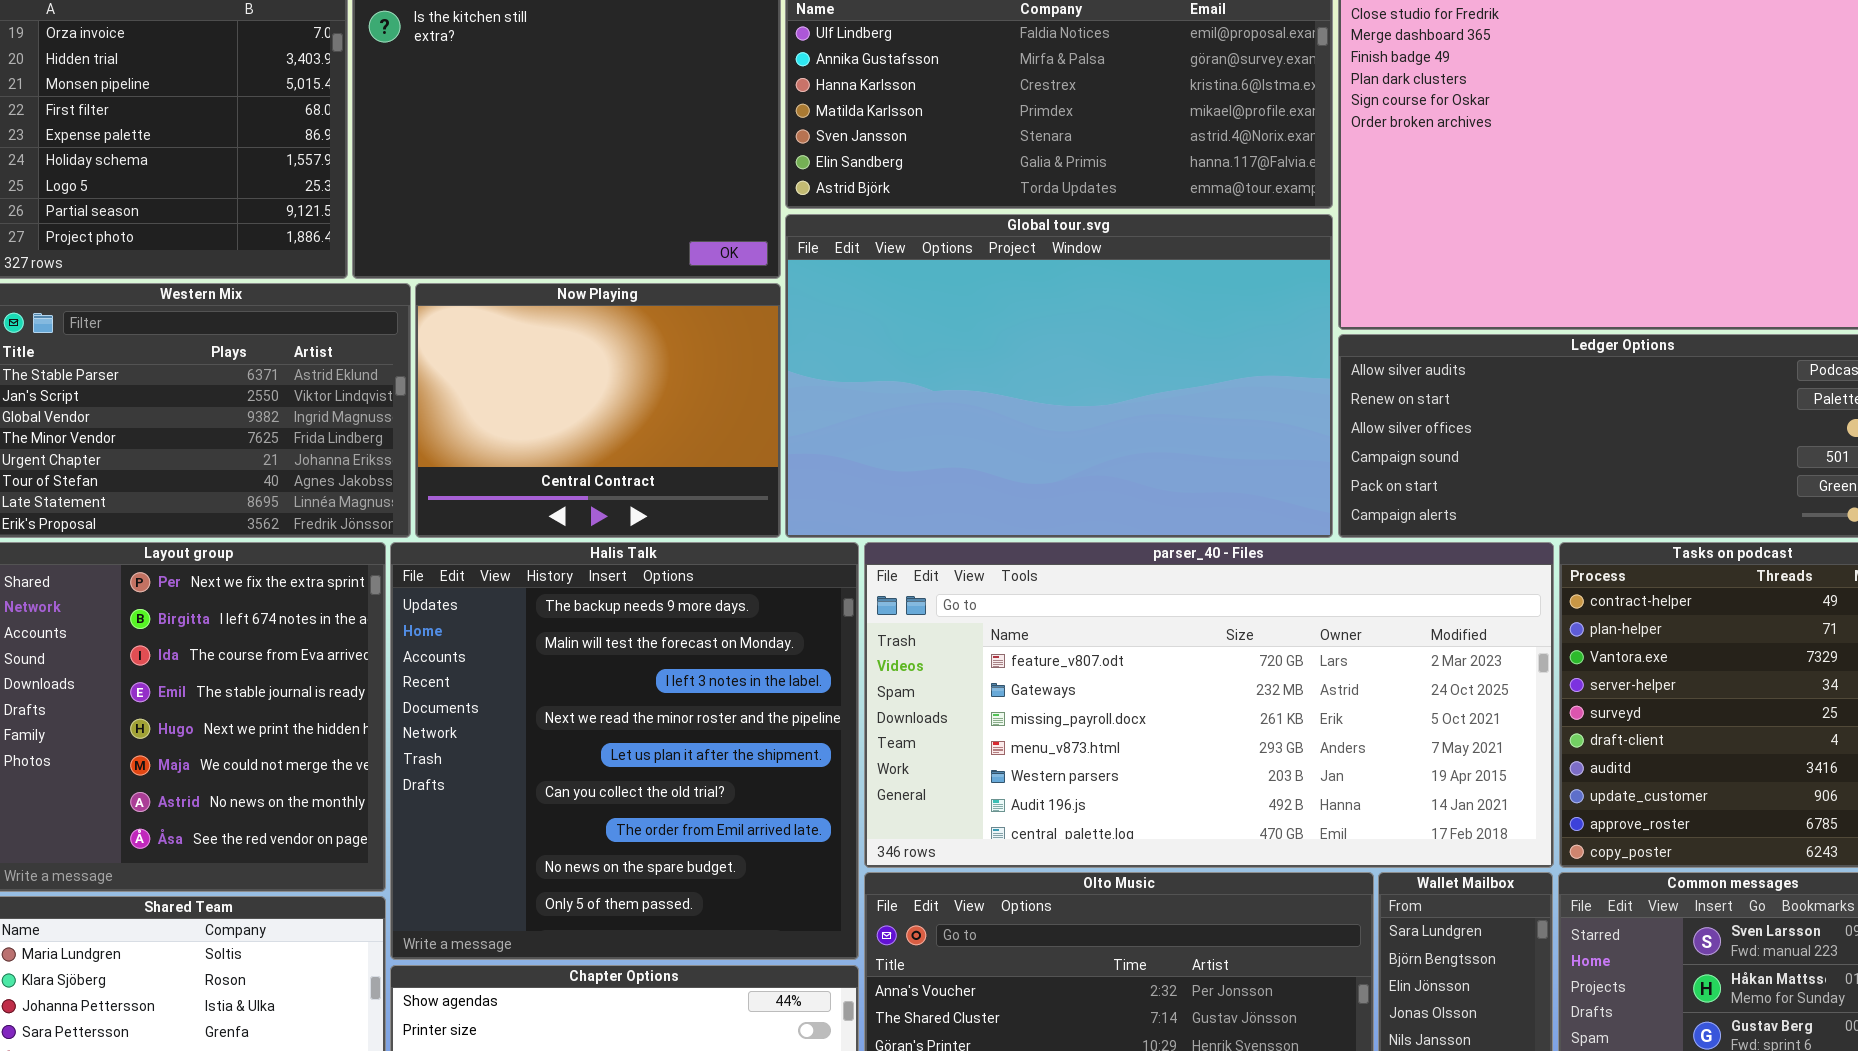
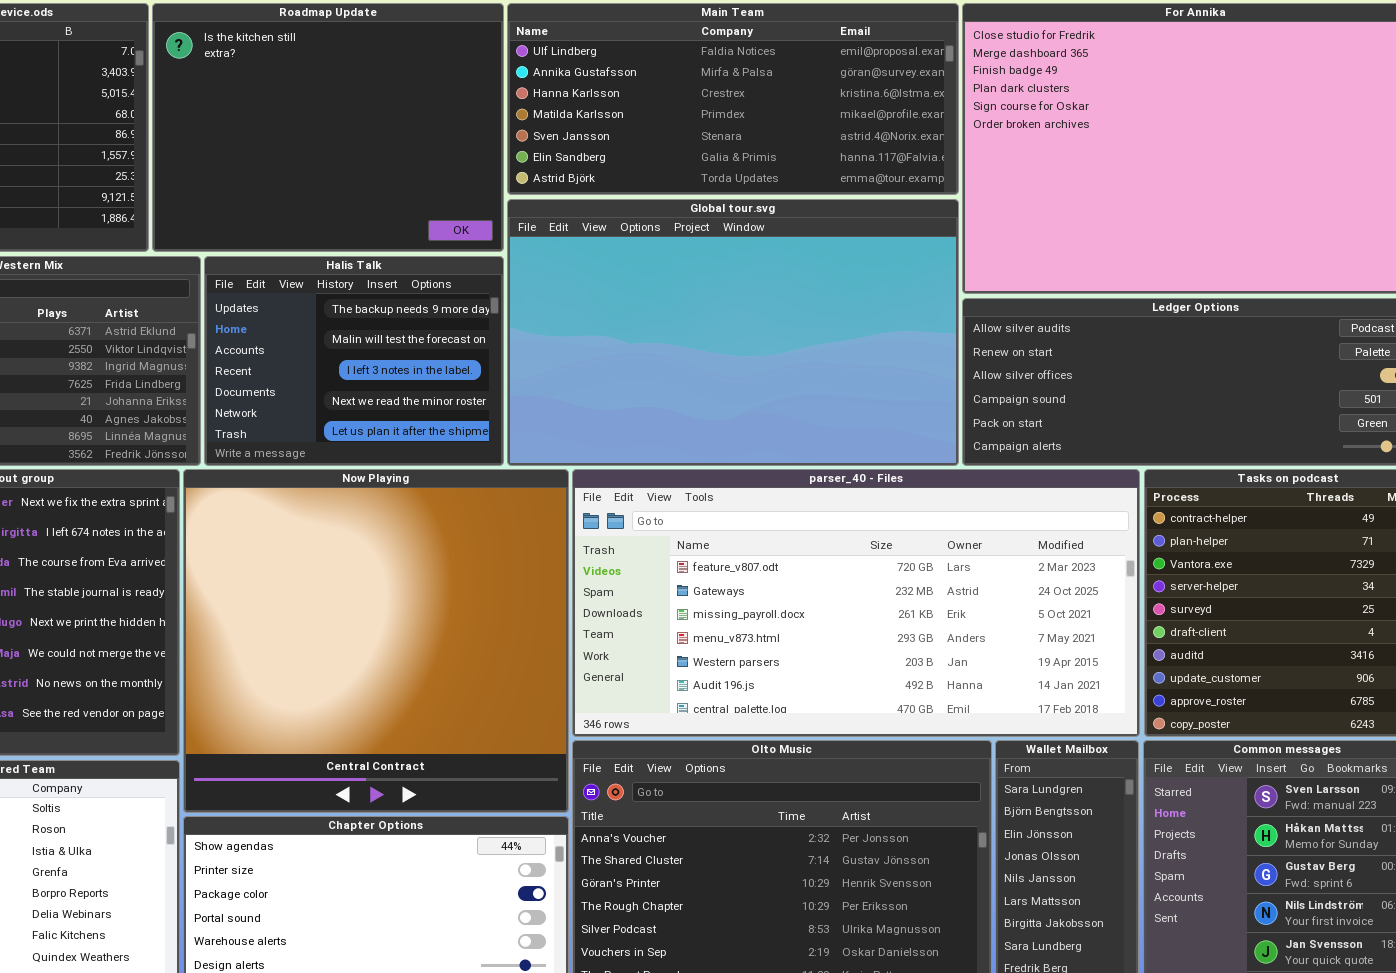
Now Playing: [415,283,781,538] -> [183,469,569,813], moved, resized
Halis Talk: [390,542,859,960] -> [204,256,504,466], moved, resized

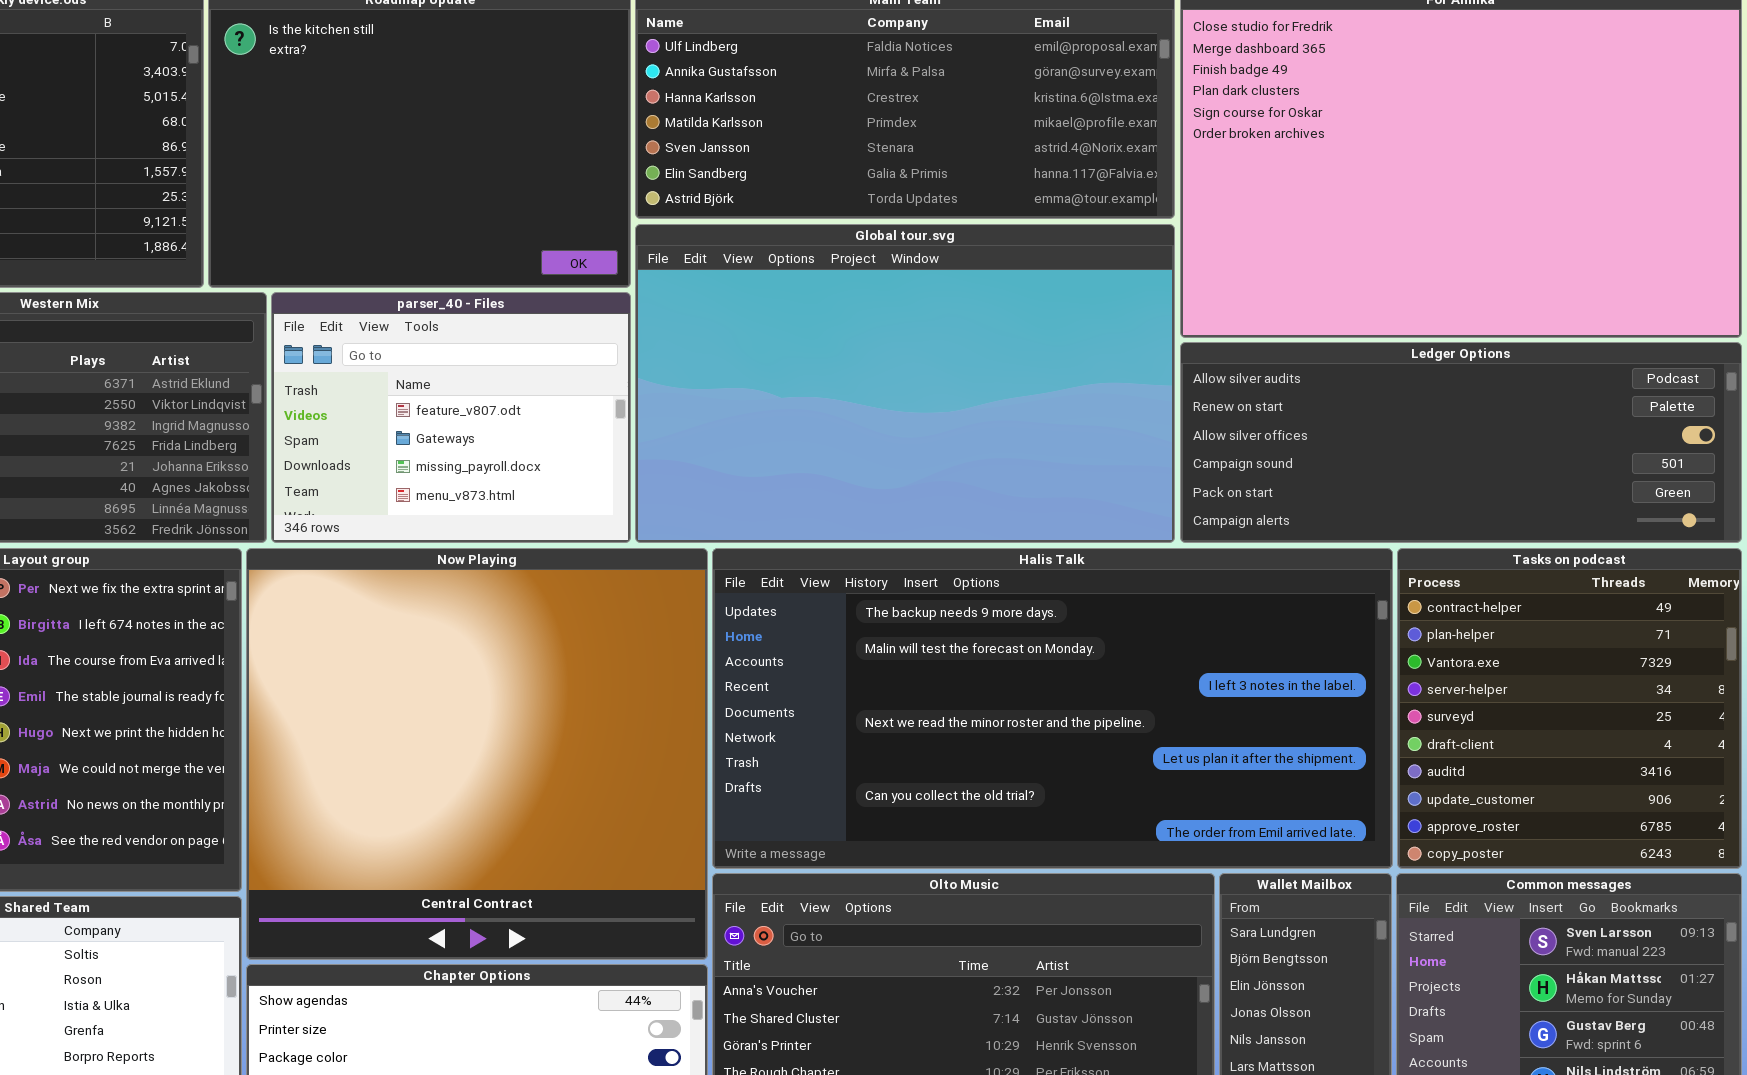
Halis Talk: [204,256,504,466] -> [712,548,1393,869], moved, resized
parser_40 - Files: [572,469,1140,737] -> [271,292,631,543], moved, resized

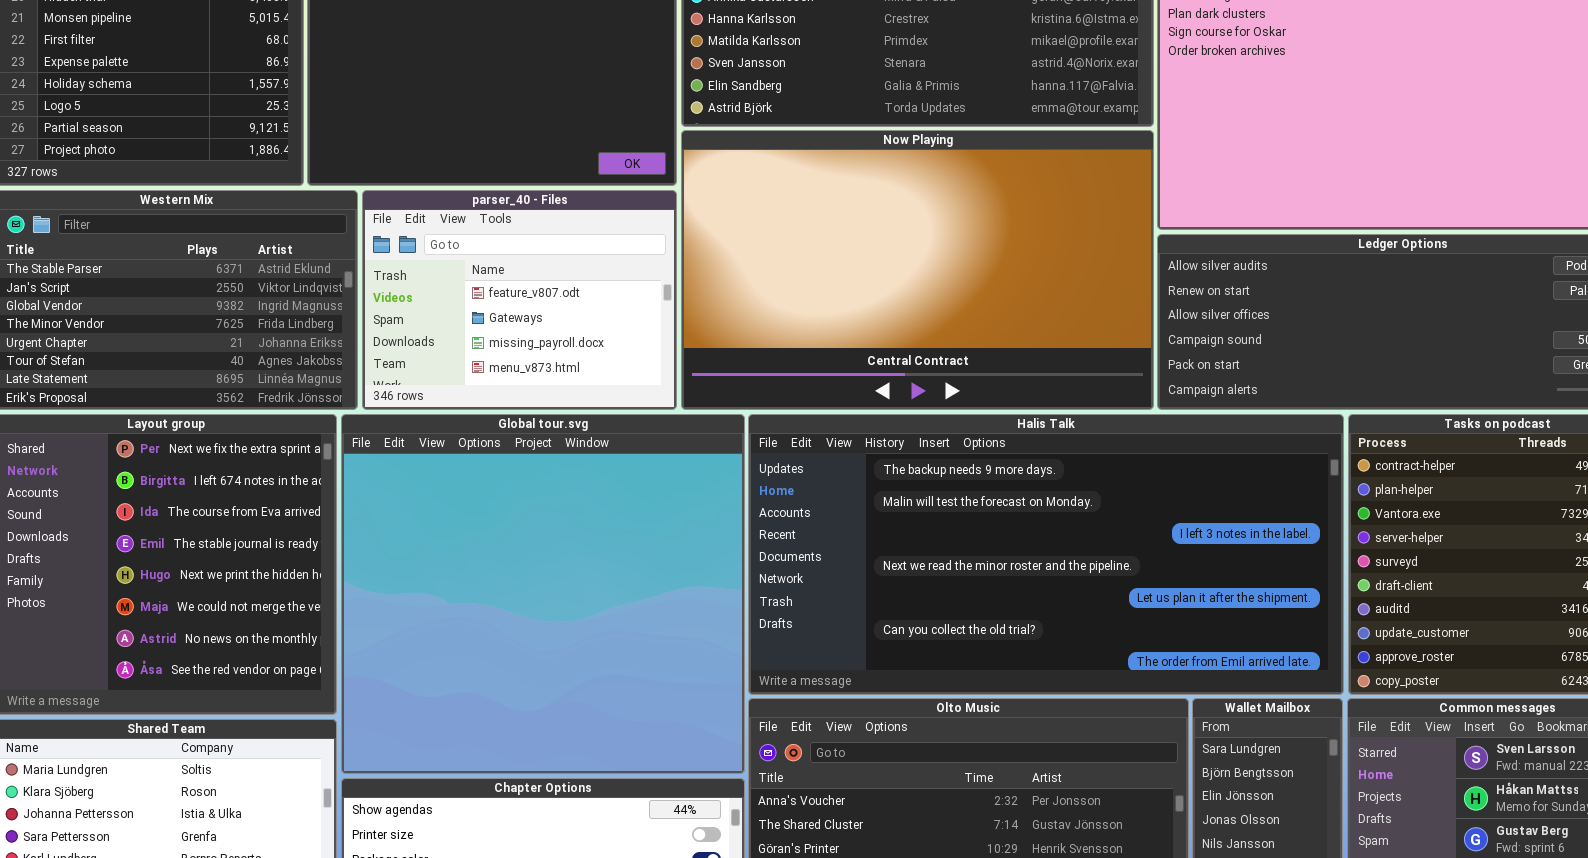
Global tour.svg: [635,224,1175,543] -> [341,414,745,774], moved, resized
Now Playing: [246,548,708,960] -> [681,130,1154,410], moved, resized

